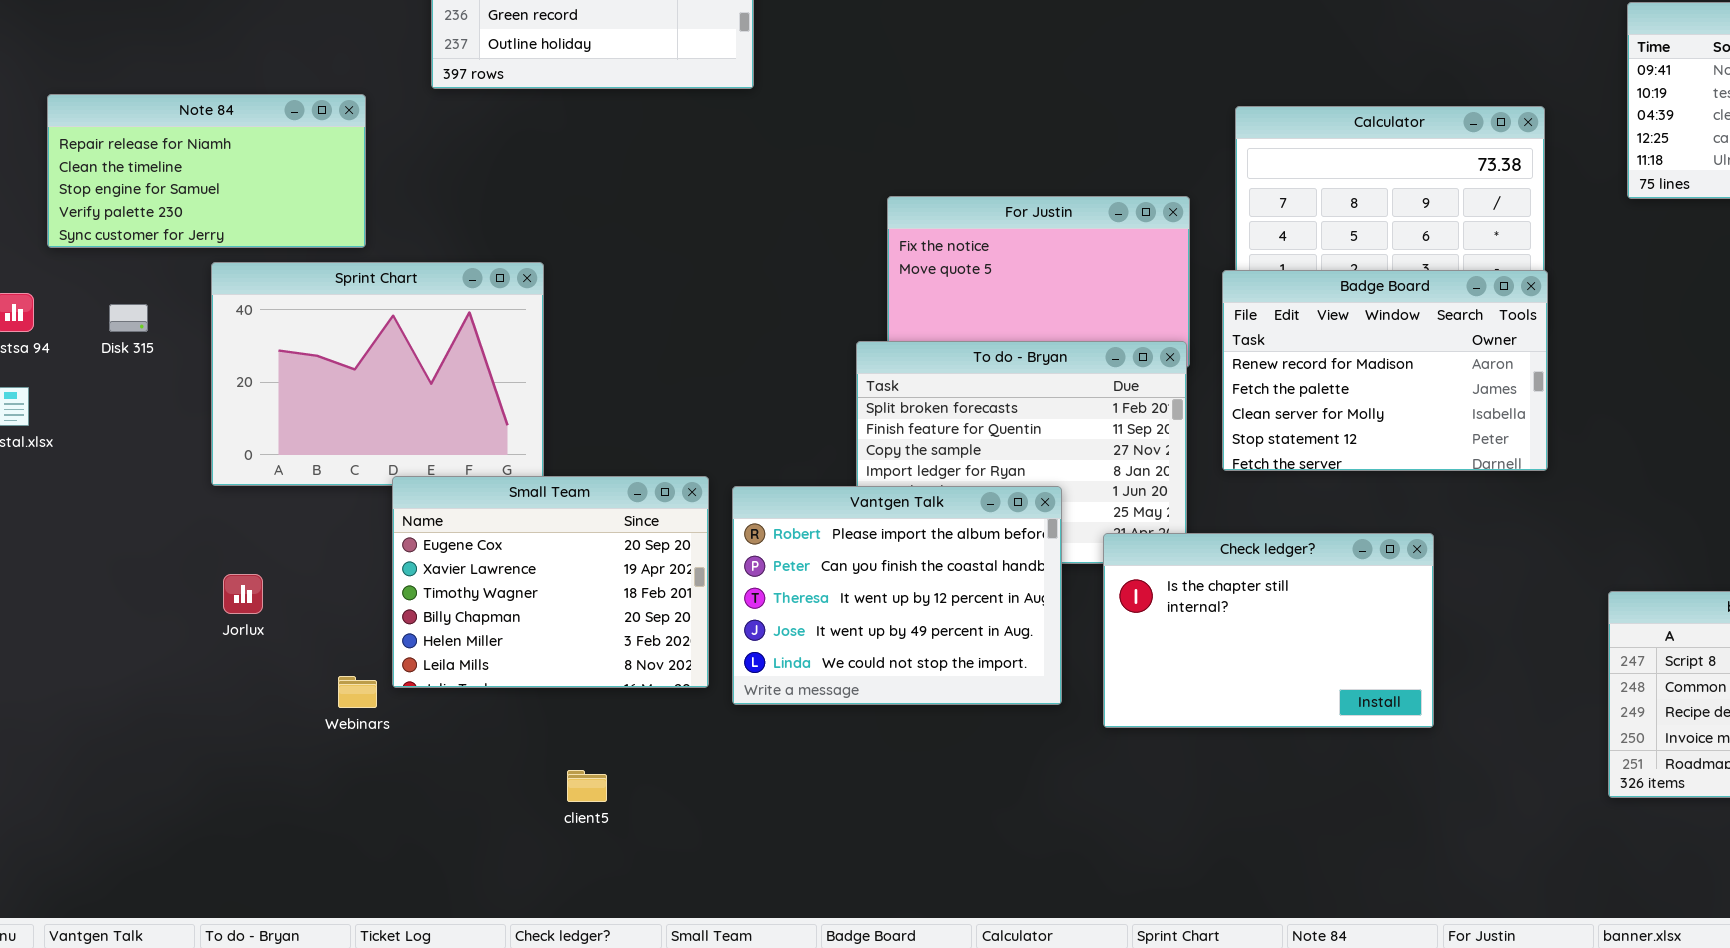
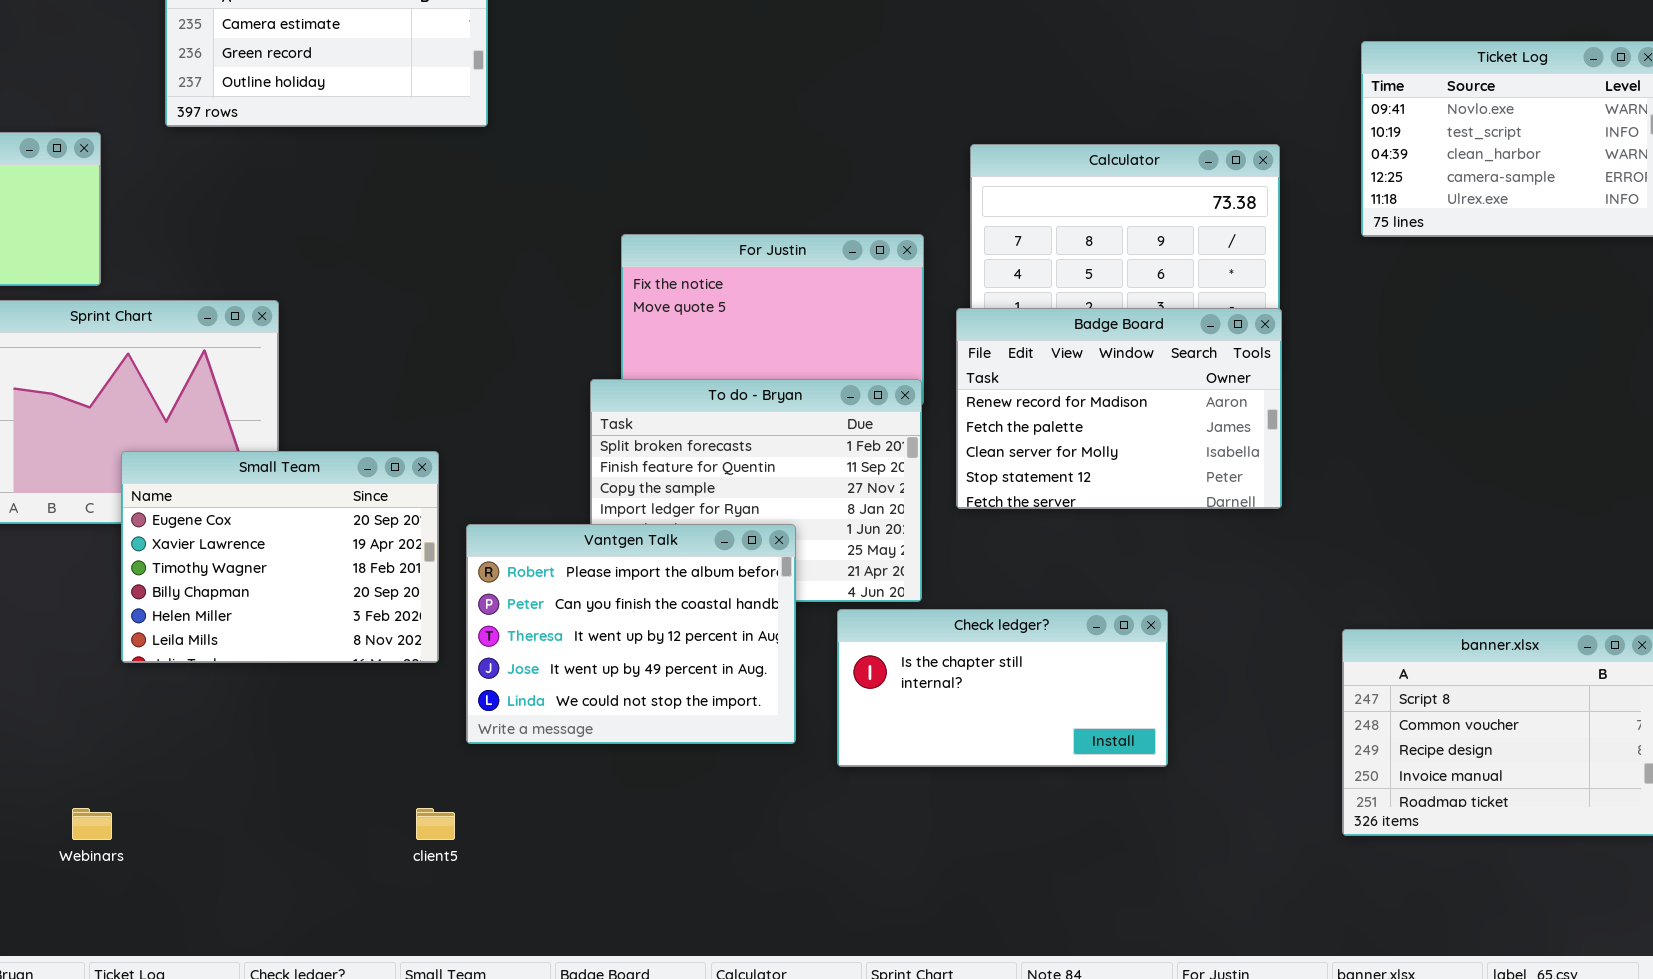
Small Team: [392,476,709,688] -> [121,451,439,663], moved
Check ledger?: [1103,533,1434,728] -> [837,609,1168,767], resized
Webinars: [338,676,377,708] -> [72,808,112,840], moved
client5: [567,770,607,802] -> [416,808,455,840], moved

